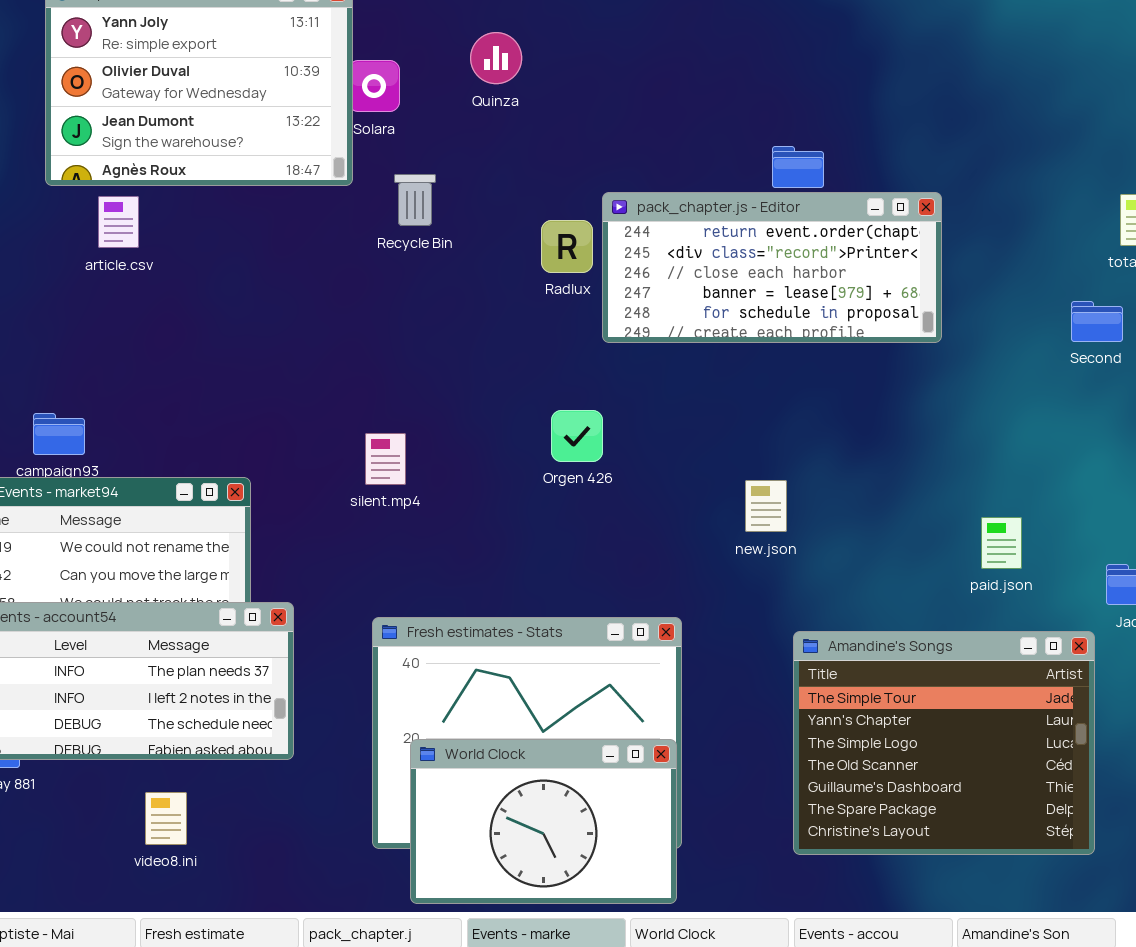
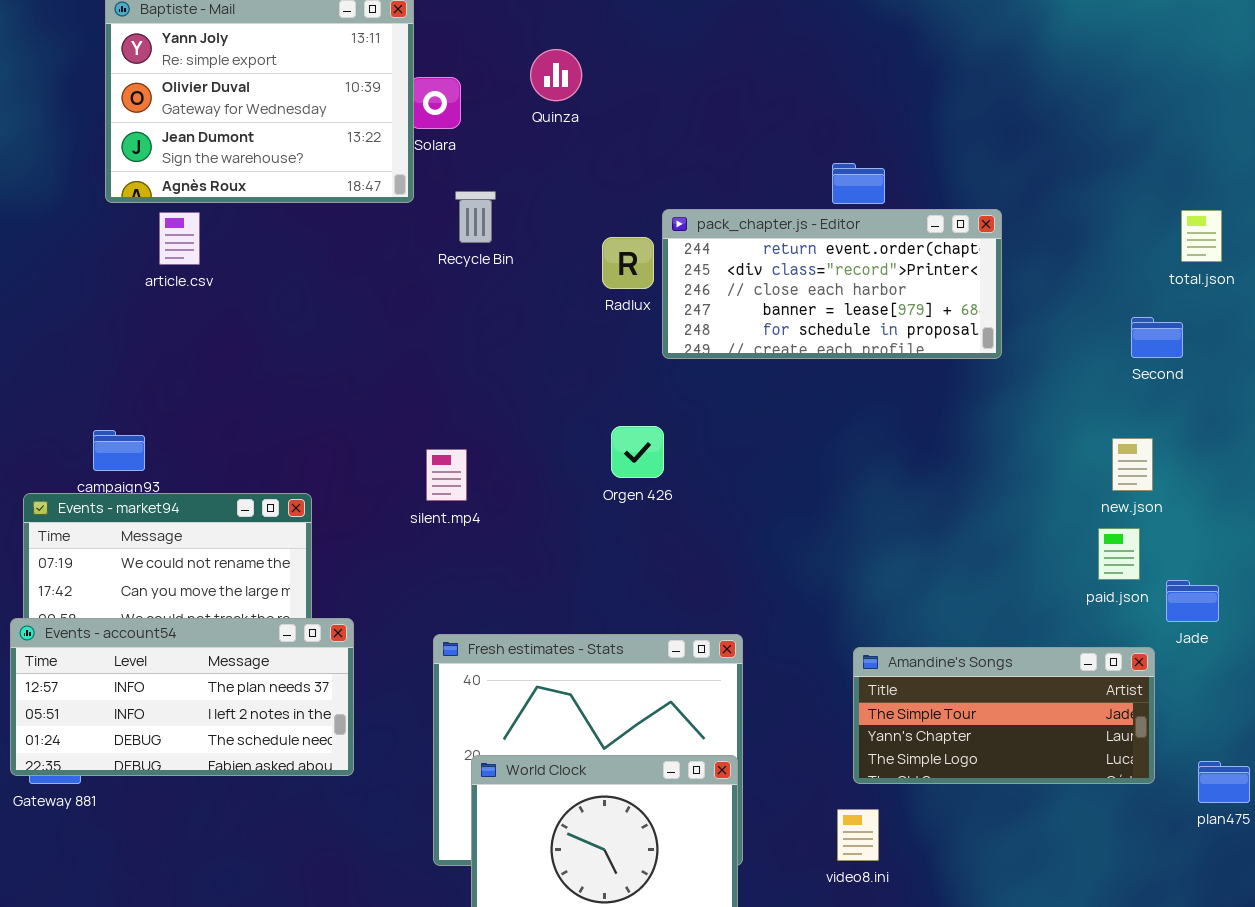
new.json: [745,480,787,532] -> [1112,438,1153,491], moved
paid.json: [981,517,1022,569] -> [1098,528,1140,580], moved
Amandine's Songs: [793,631,1095,855] -> [853,647,1155,784], resized
video8.ini: [145,792,187,845] -> [837,809,879,861], moved

